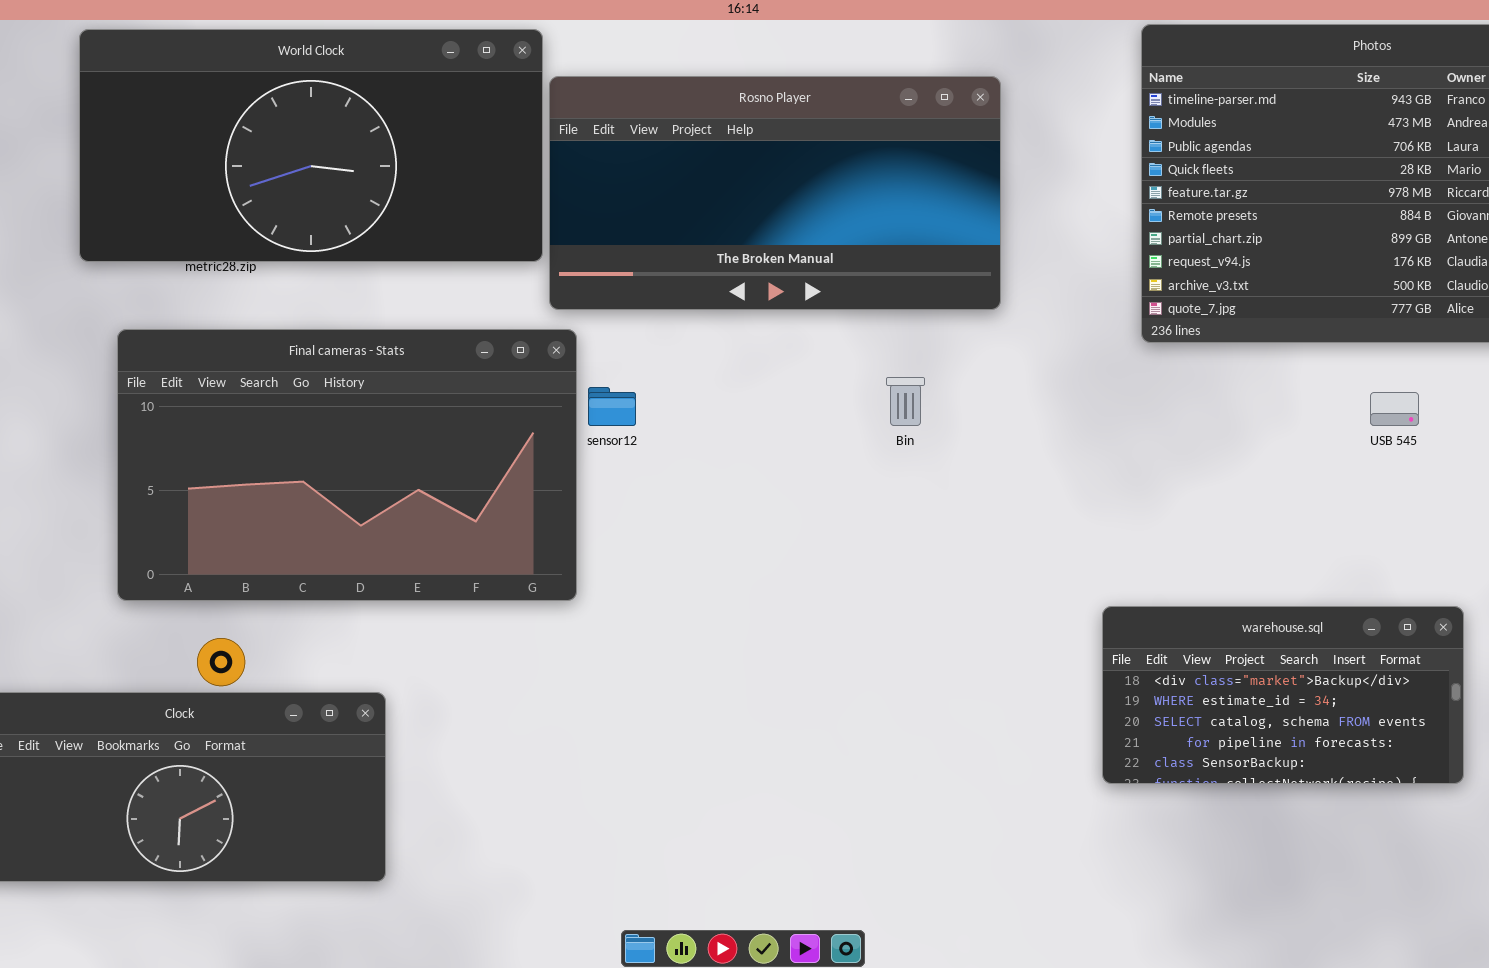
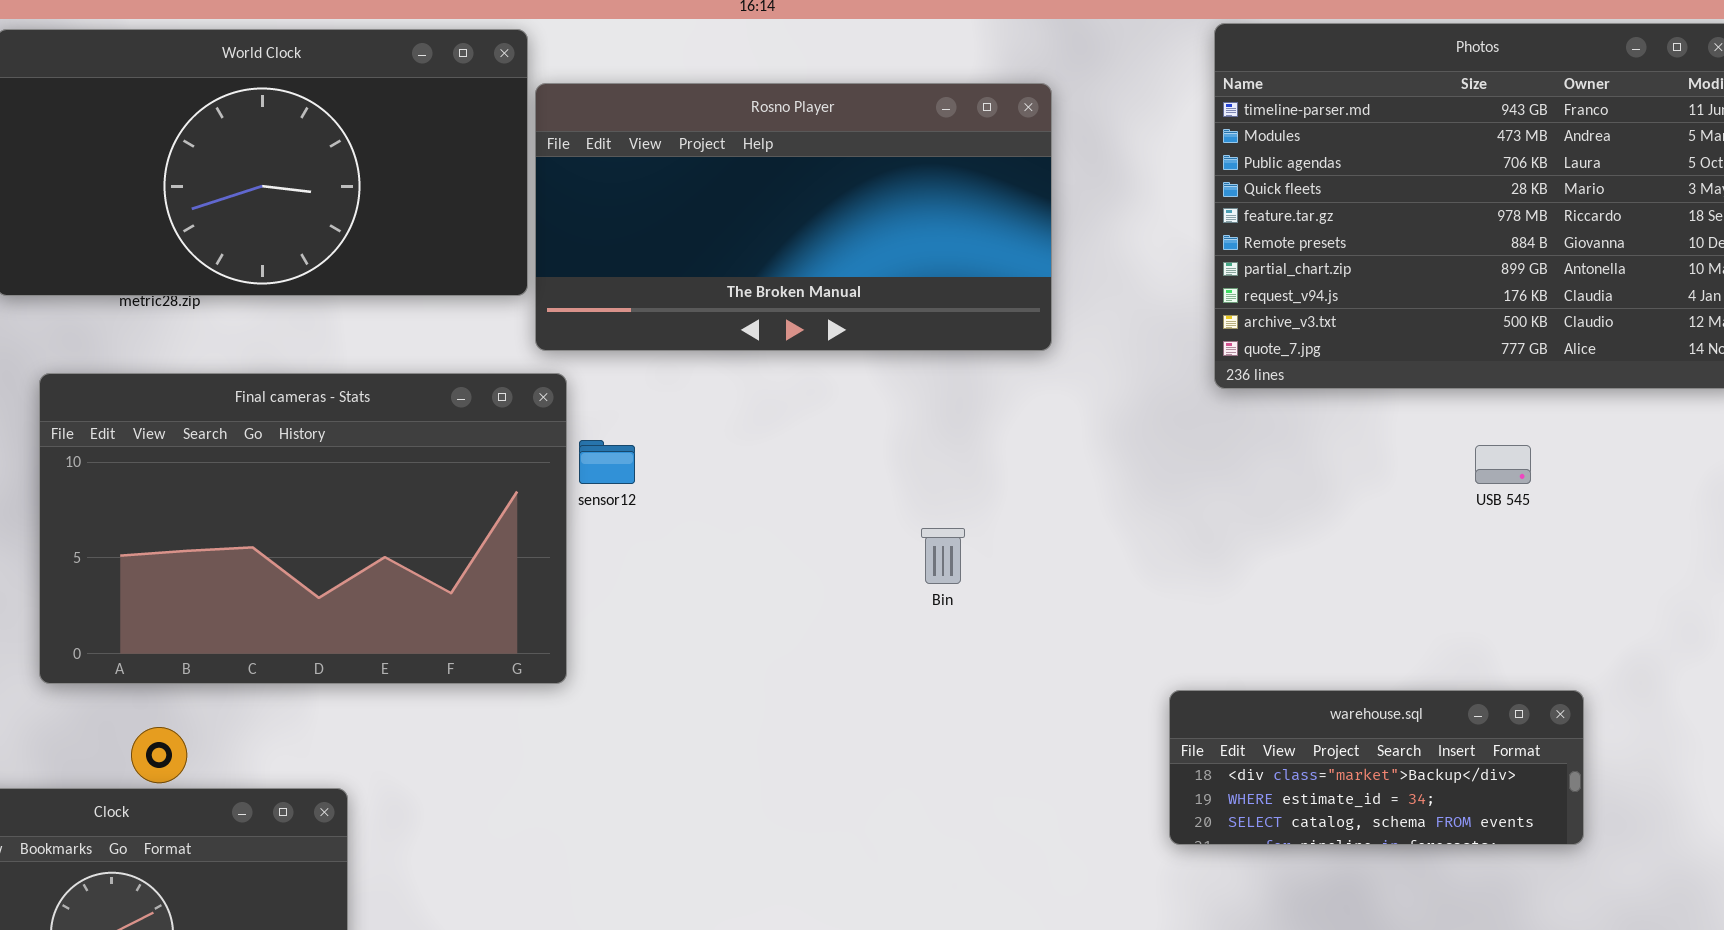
Bin: [886,377,925,426] -> [921,528,965,584], moved
warehouse.sql: [1102,606,1464,784] -> [1169,690,1584,845], resized

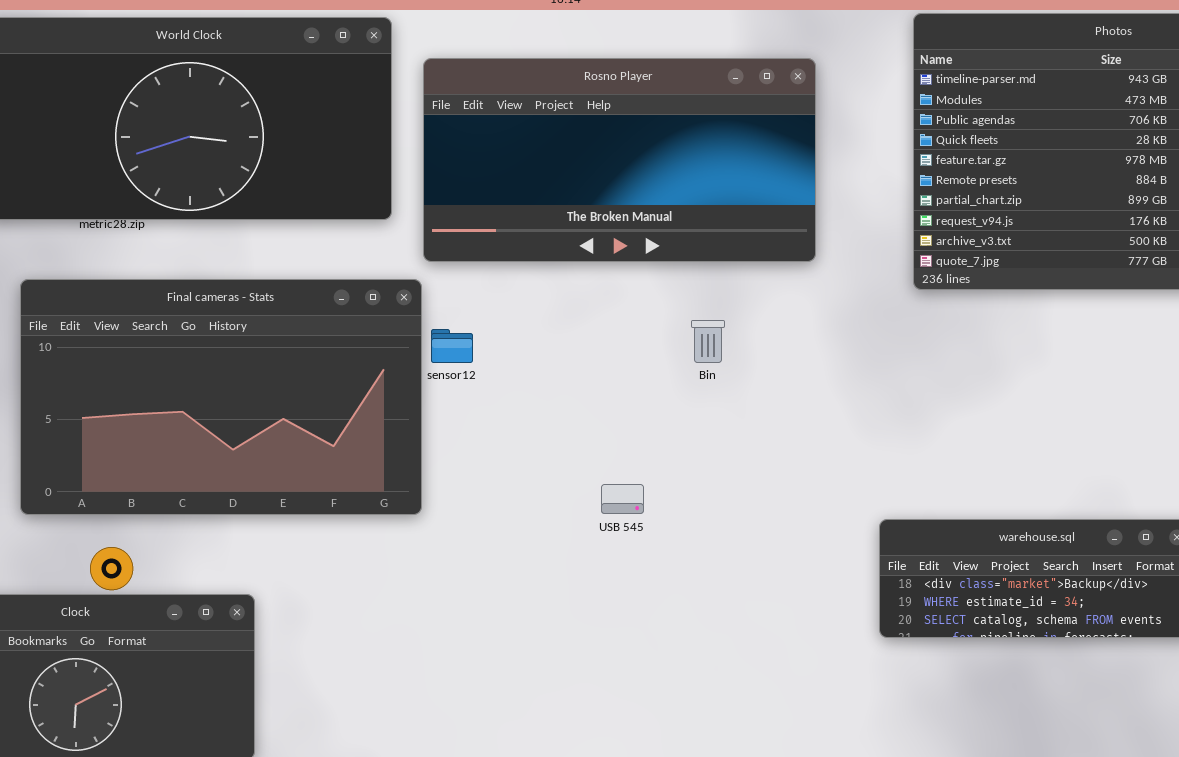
Rosno Player: [535,83,1052,351] -> [423,58,816,262], moved
USB 545: [1475,445,1531,484] -> [601,484,644,514], moved
Bin: [921,528,965,584] -> [691,320,725,363], moved

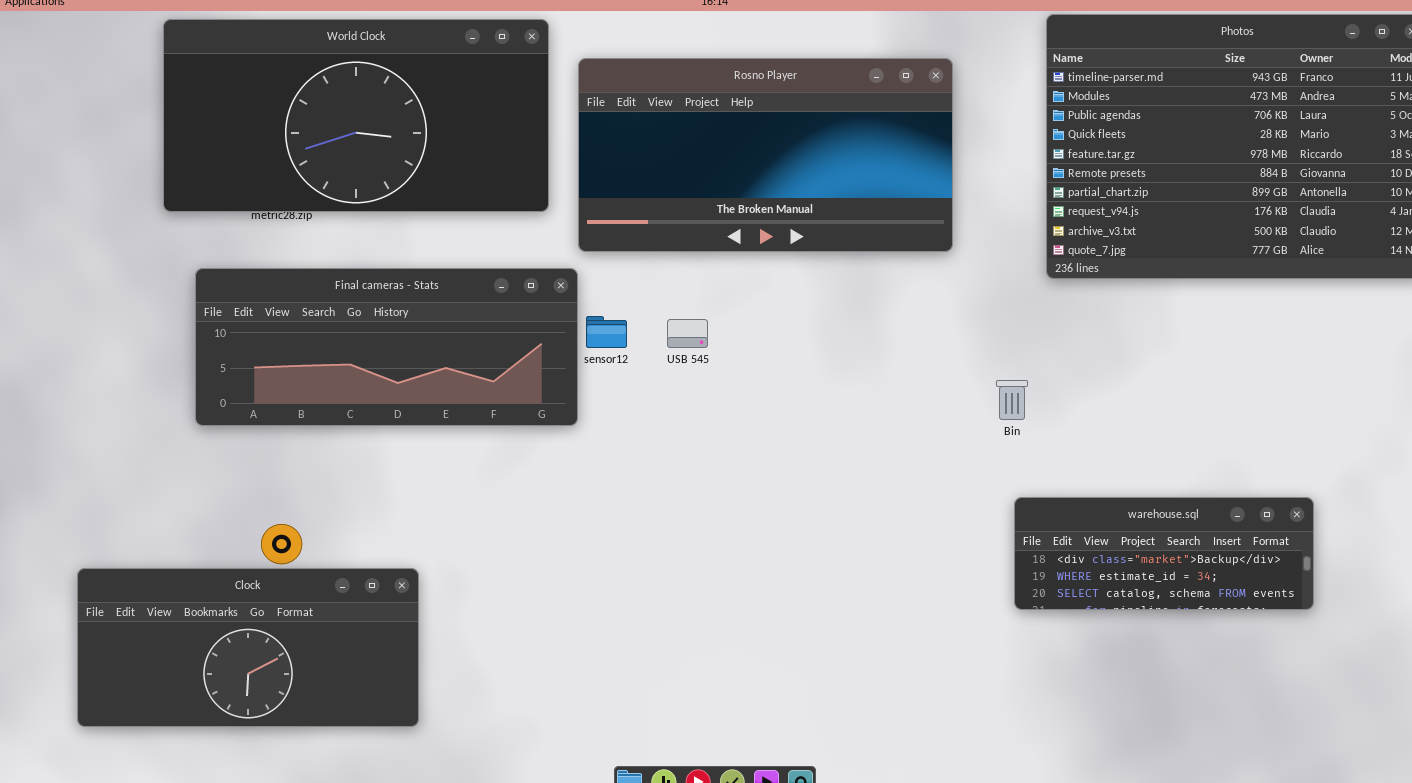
Final cameras - Stats: [20,279,422,515] -> [195,268,578,426], resized
Bin: [691,320,725,363] -> [996,380,1028,420], moved
USB 545: [601,484,644,514] -> [667,319,708,348], moved

